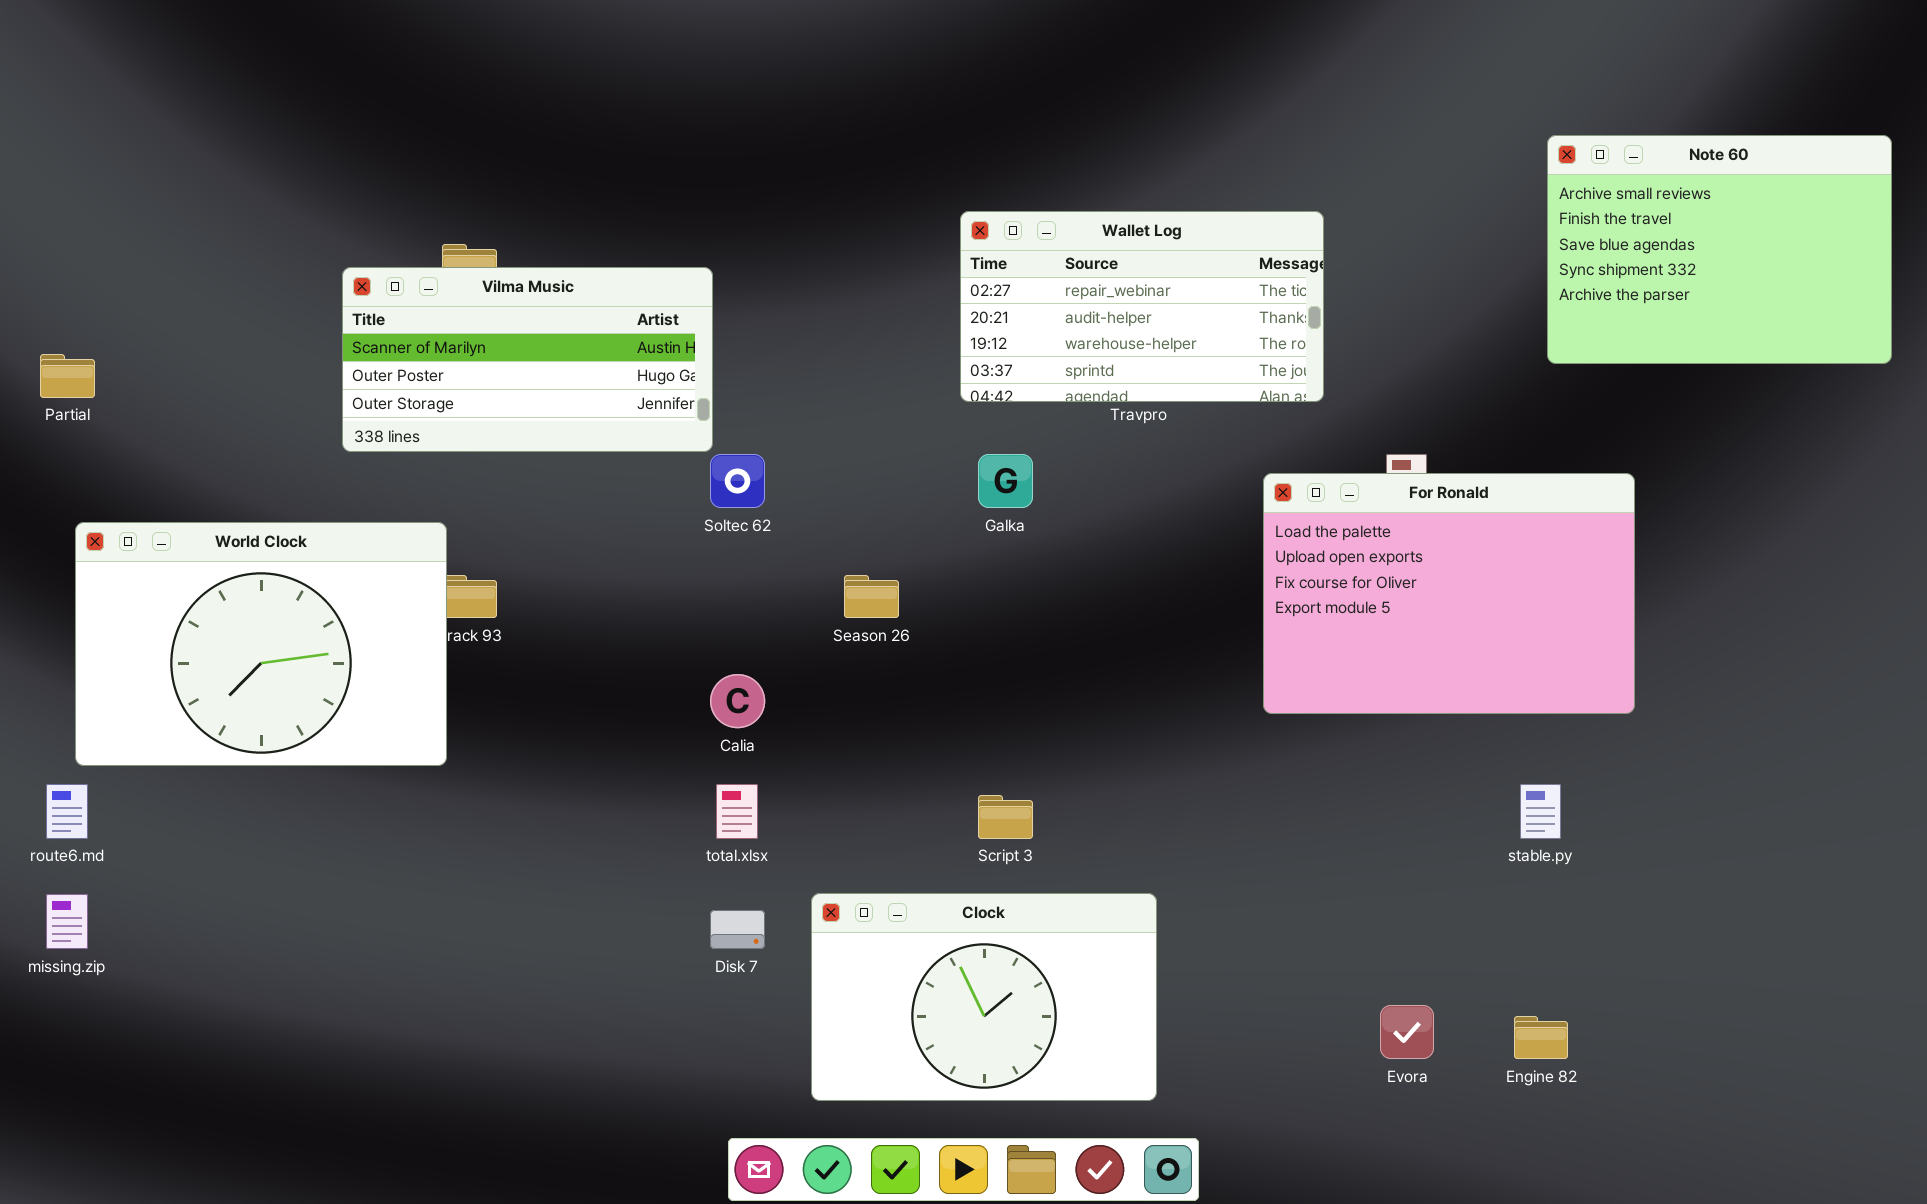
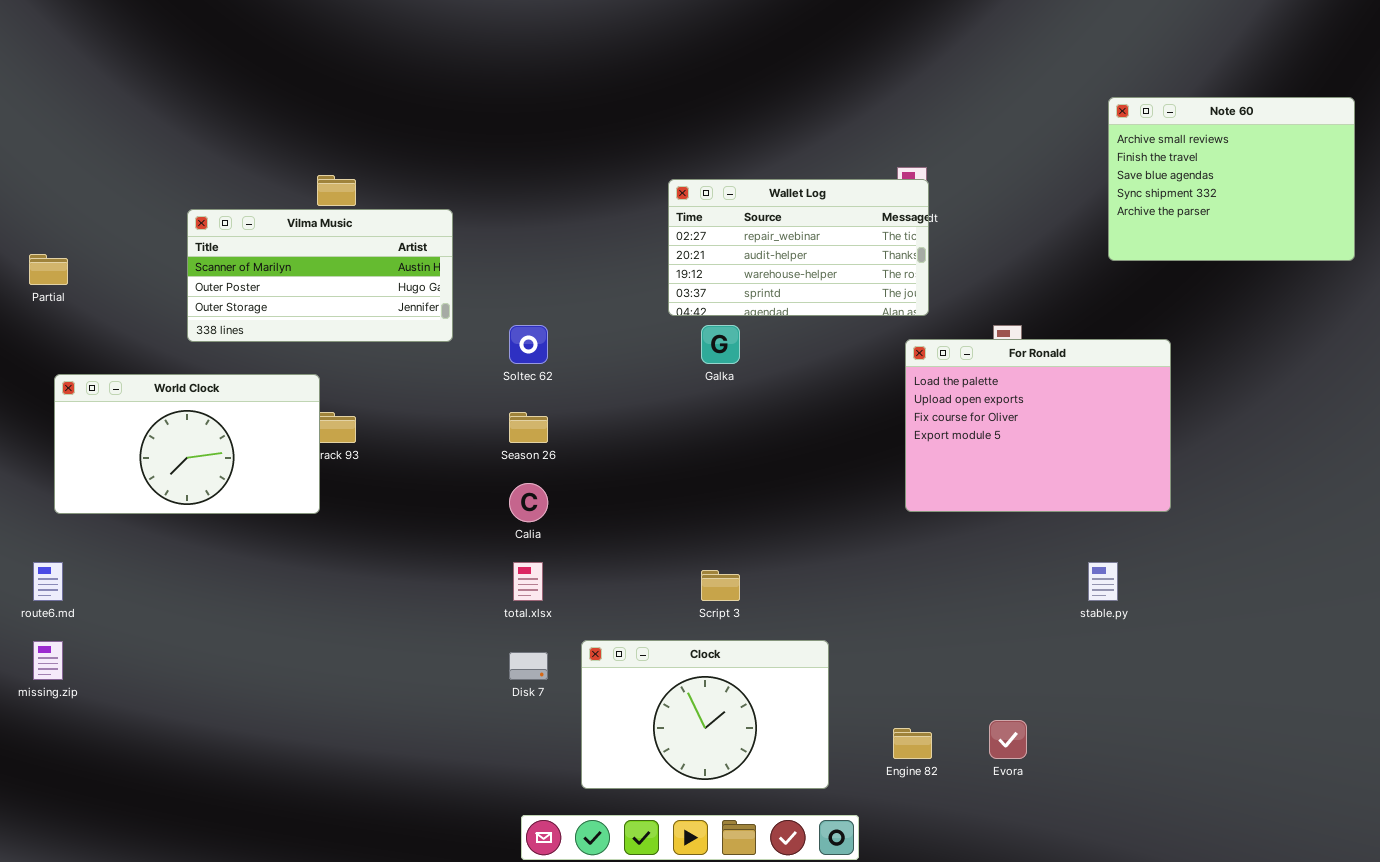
Wallet Log: [960,211,1324,402] -> [668,179,929,316], moved
Vilma Music: [342,267,713,452] -> [187,209,453,342], moved
World Clock: [75,522,447,766] -> [54,374,320,514], resized
Season 26: [844,575,899,618] -> [509,412,548,443], moved
Engine 82: [1514,1016,1568,1059] -> [893,728,932,759], moved

